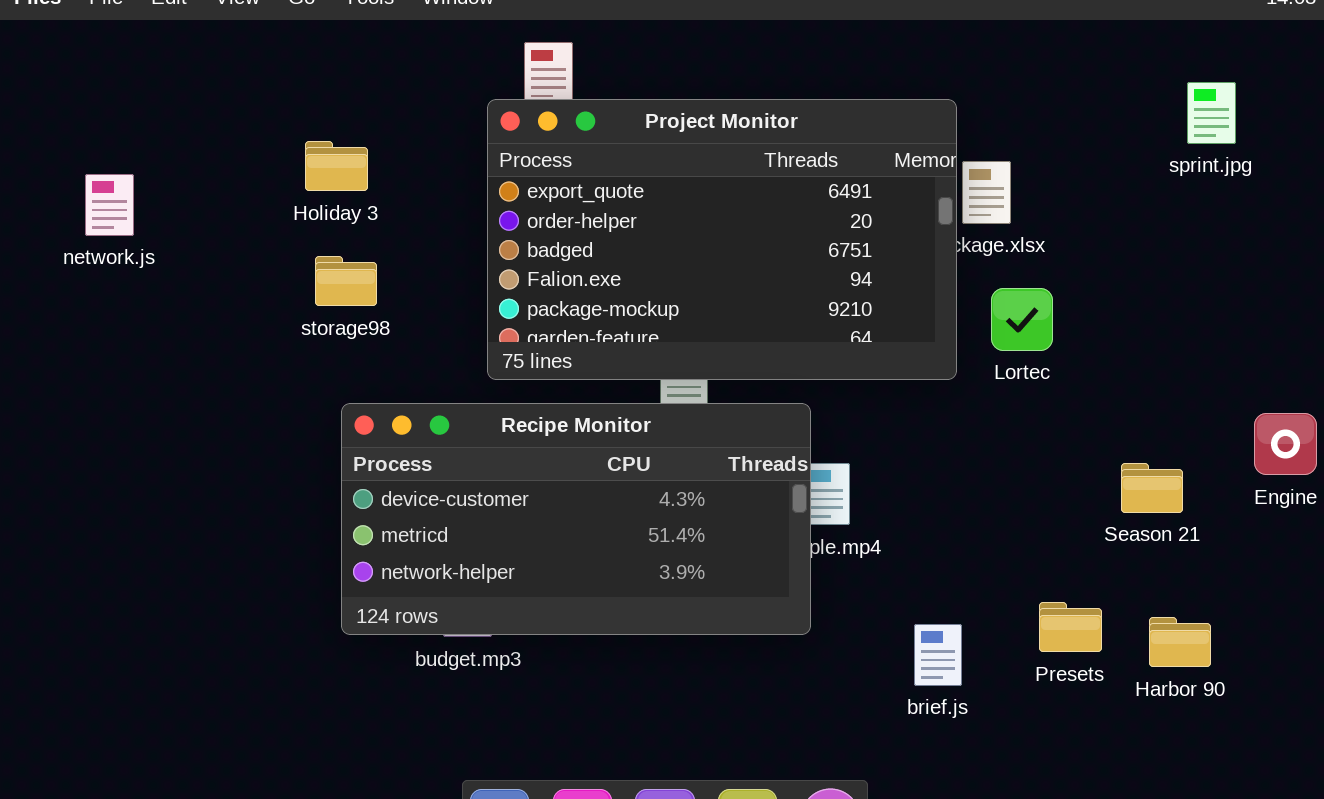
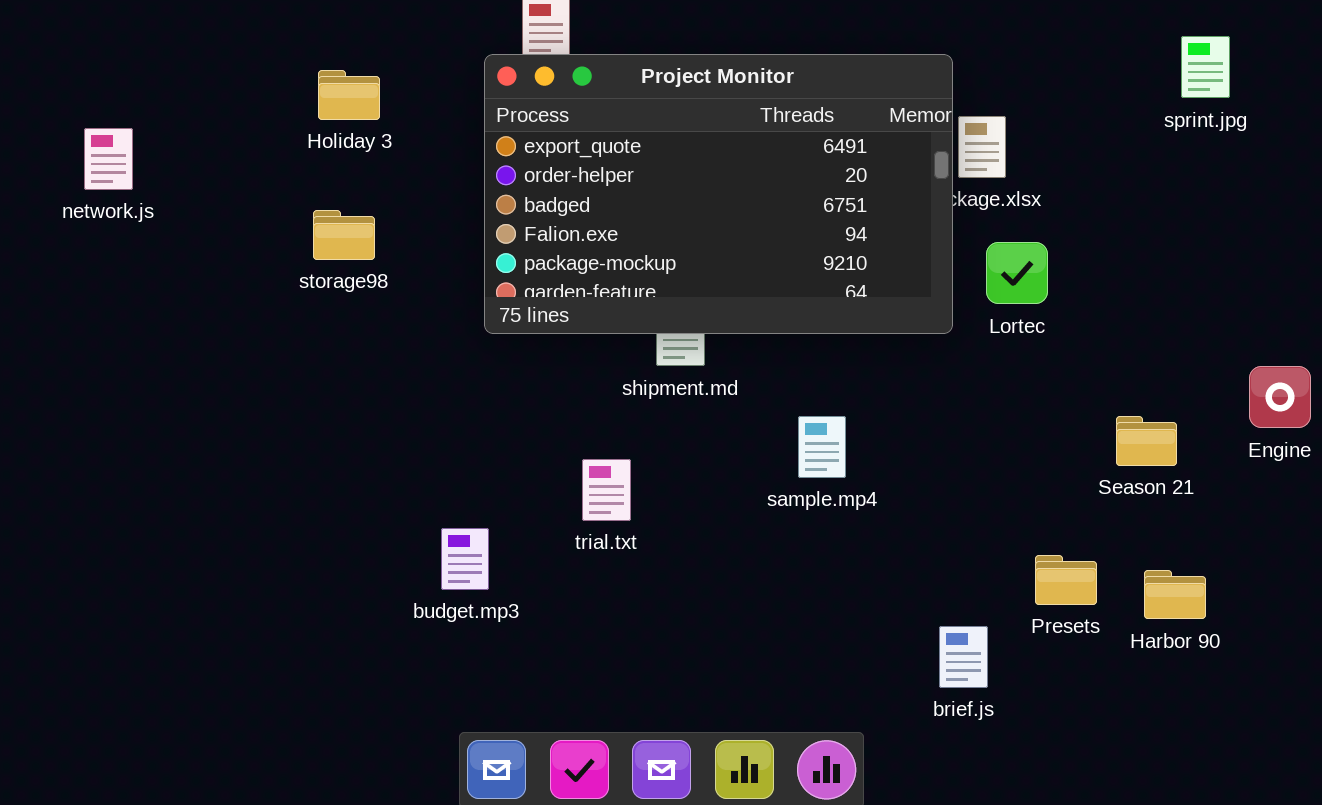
Holiday 3: [305,141,368,191] -> [318,70,380,120], moved
Recipe Monitor: [341,403,811,635] -> none, closed
brief.js: [914,624,962,686] -> [939,626,988,688], moved

